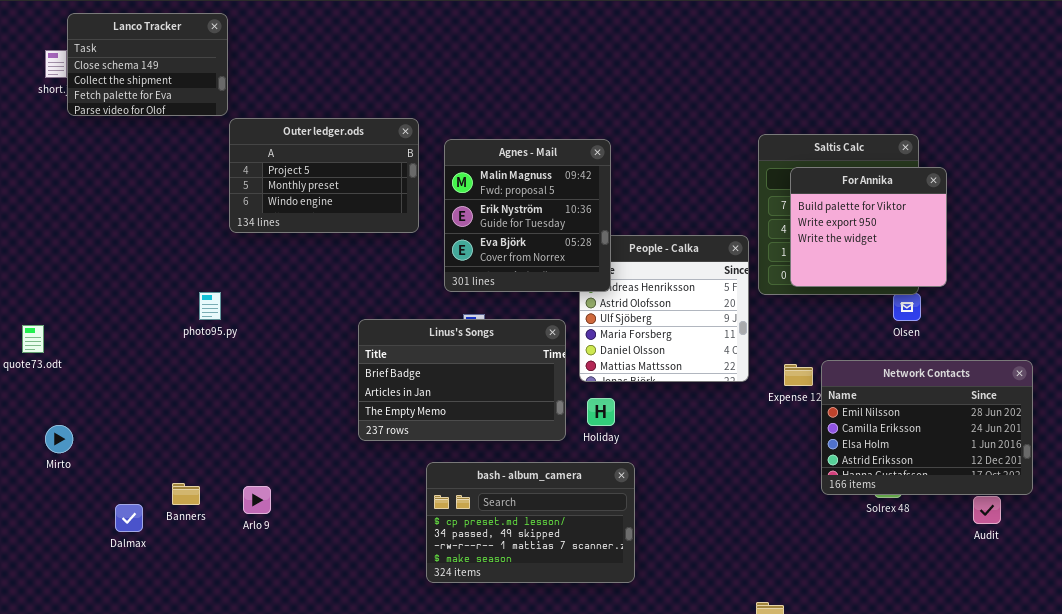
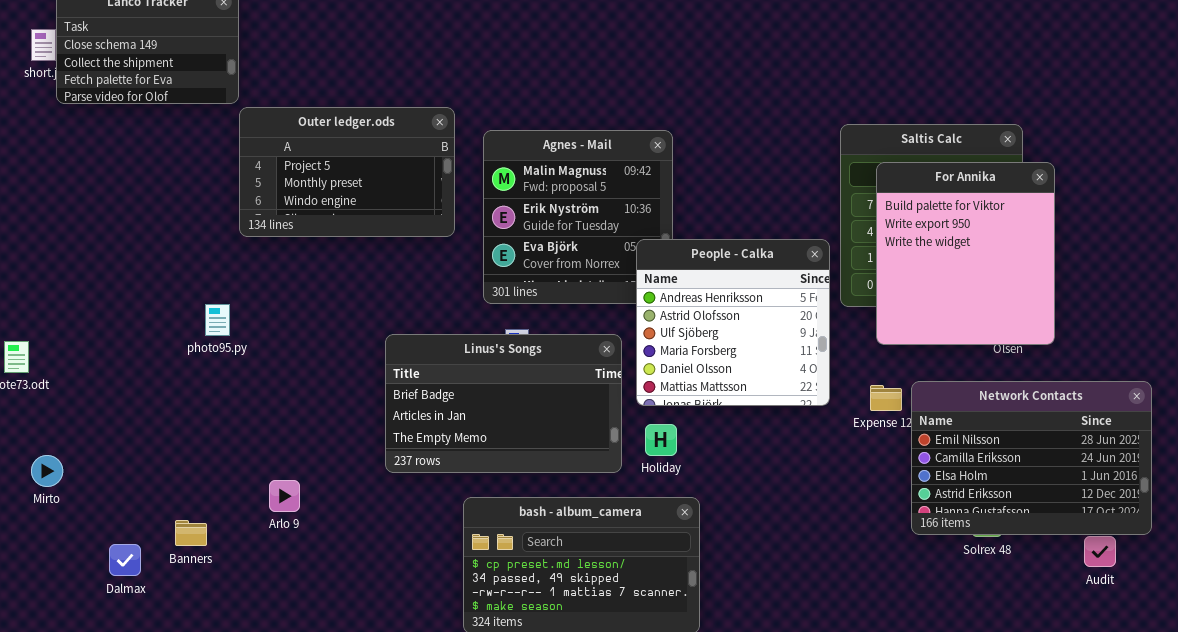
For Annika: [790,167,947,287] -> [876,162,1055,345], resized
People - Calka: [579,235,749,382] -> [636,239,830,406], raised
Arlo 9: [243,486,271,514] -> [269,480,300,512], moved

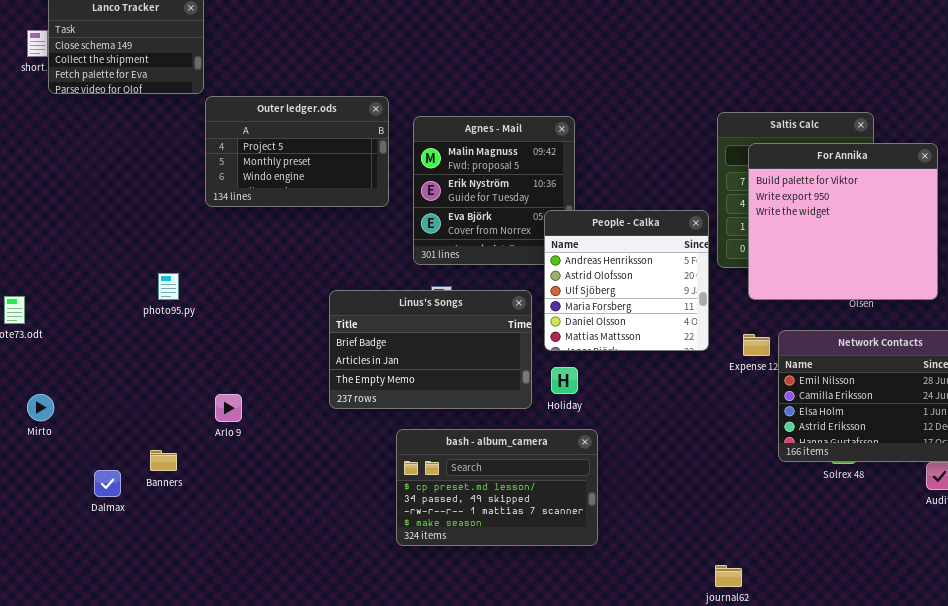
For Annika: [876,162,1055,345] -> [748,143,938,300], resized
photo95.py: [205,304,230,336] -> [158,273,179,300], moved
Arlo 9: [269,480,300,512] -> [215,394,242,422], moved

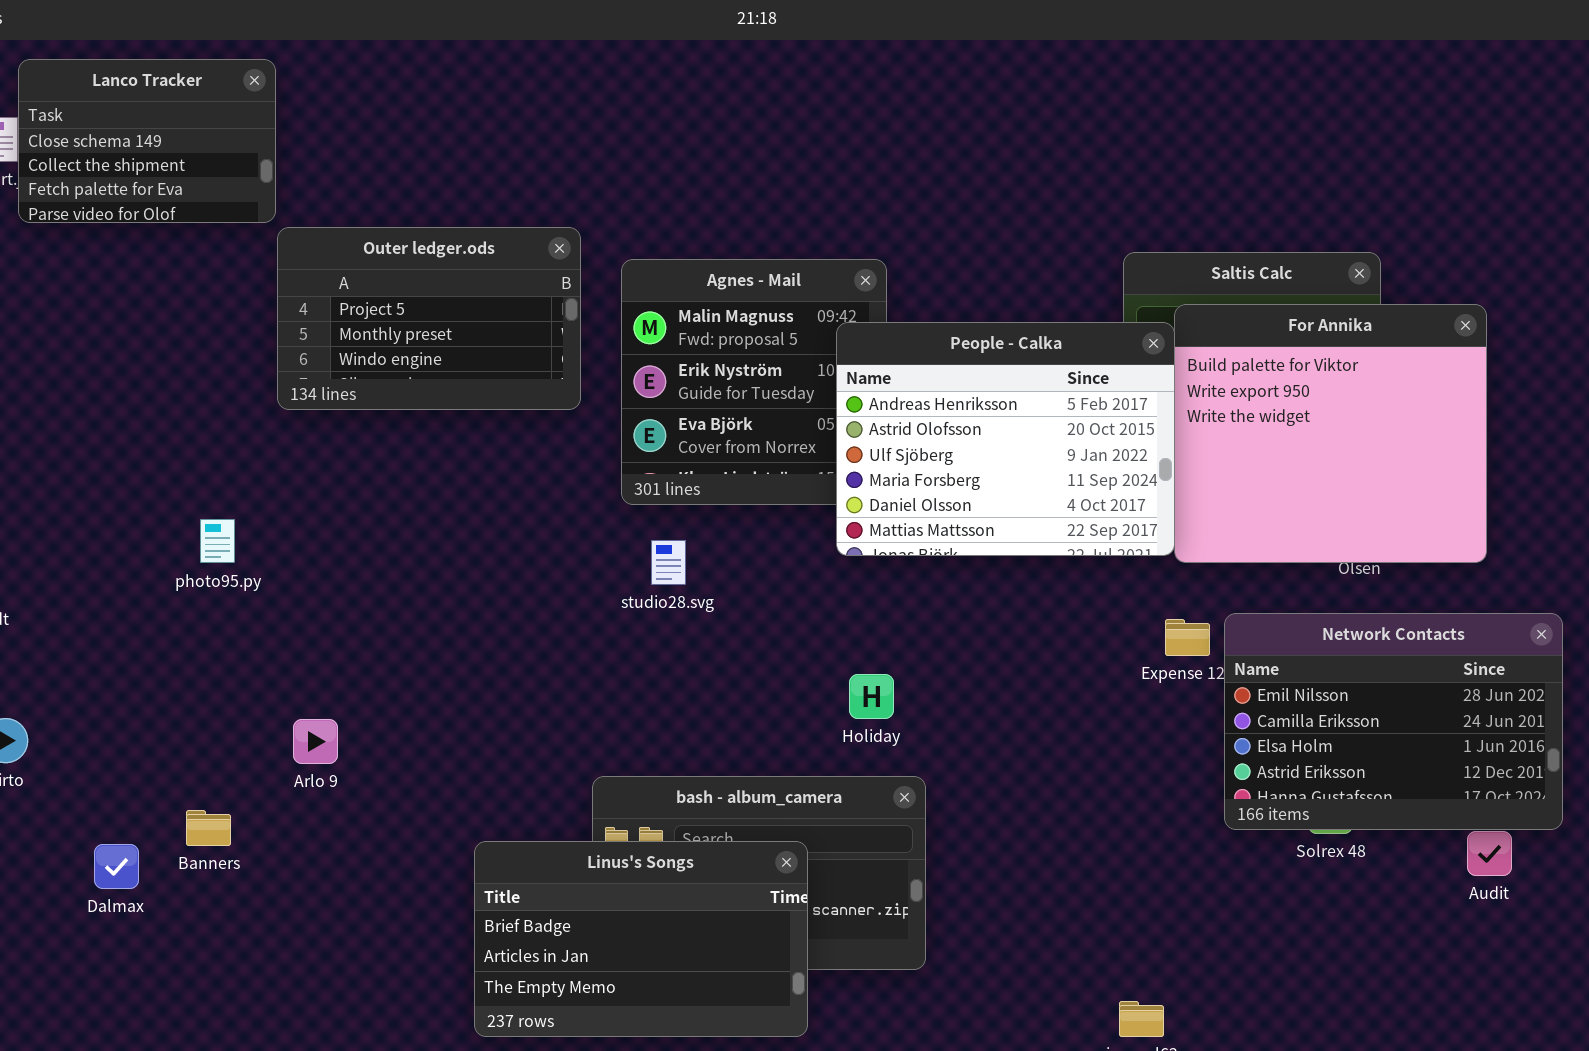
People - Calka: [544,210,709,351] -> [836,322,1175,556], moved, resized
Linus's Songs: [329,290,532,409] -> [474,841,808,1037], moved

